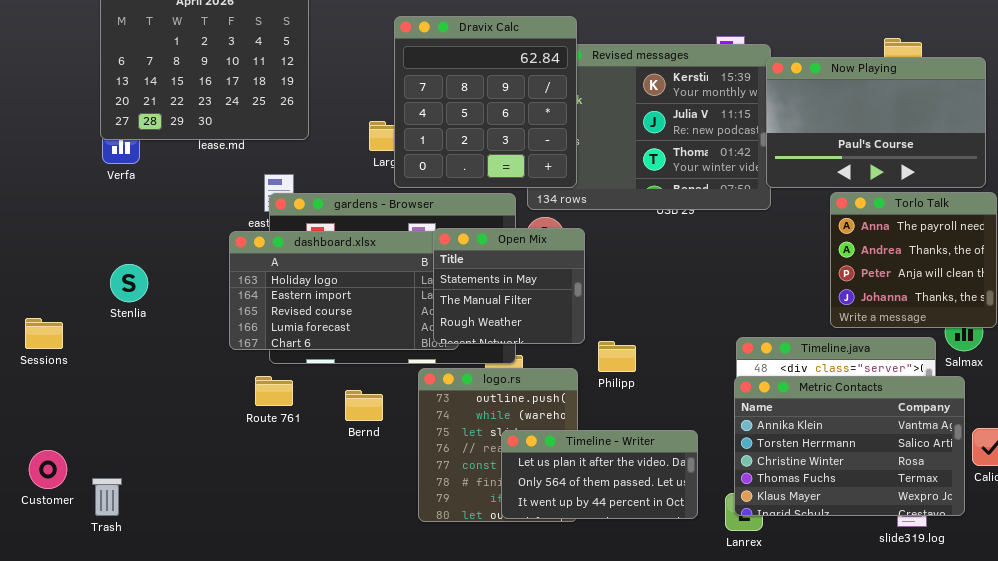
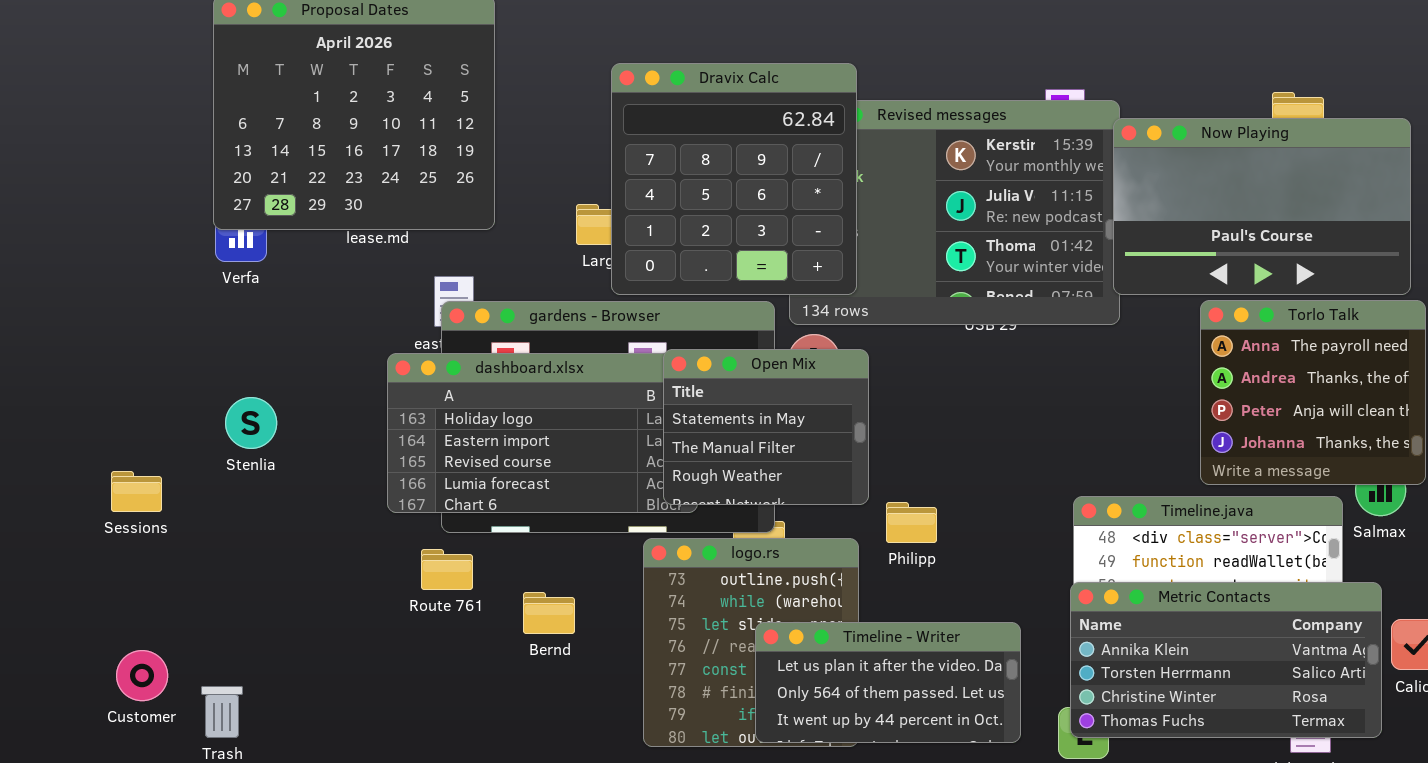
Metric Contacts: [734,376,965,516] -> [1070,582,1382,738], resized
Bernd: [345,390,383,421] -> [523,592,575,634], moved

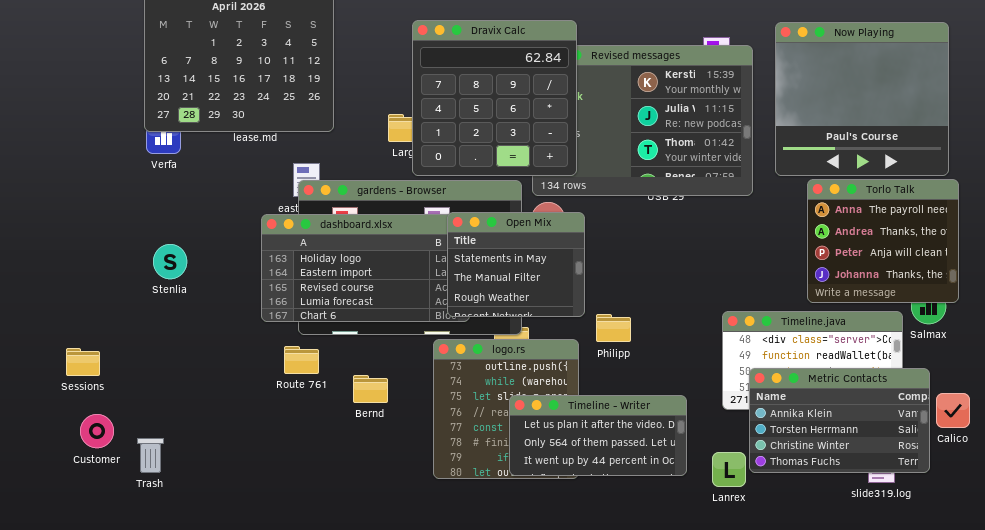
Now Playing: [1113,118,1411,295] -> [775,22,949,176], resized
Sessions: [111,471,162,512] -> [66,348,100,376], moved
Metric Contacts: [1070,582,1382,738] -> [749,368,930,473], resized

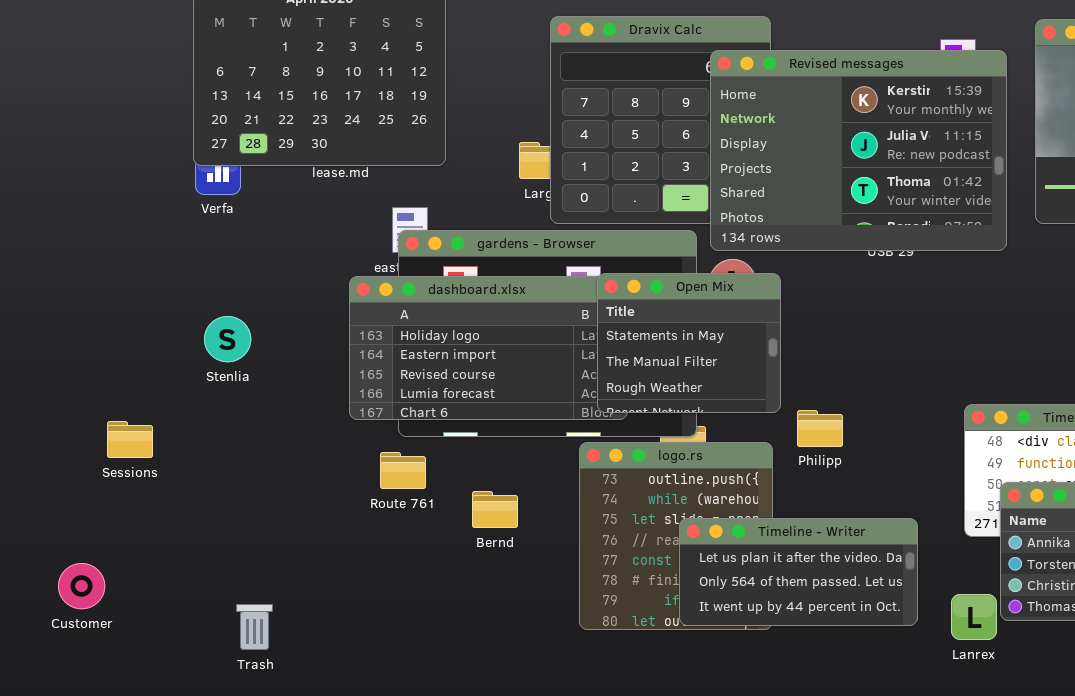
Revised messages: [532,45,753,196] -> [710,50,1007,251], raised
Sessions: [66,348,100,376] -> [107,421,153,458], moved
Customer: [80,414,114,448] -> [58,563,105,609], moved
Trash: [137,438,164,473] -> [236,604,273,650], moved

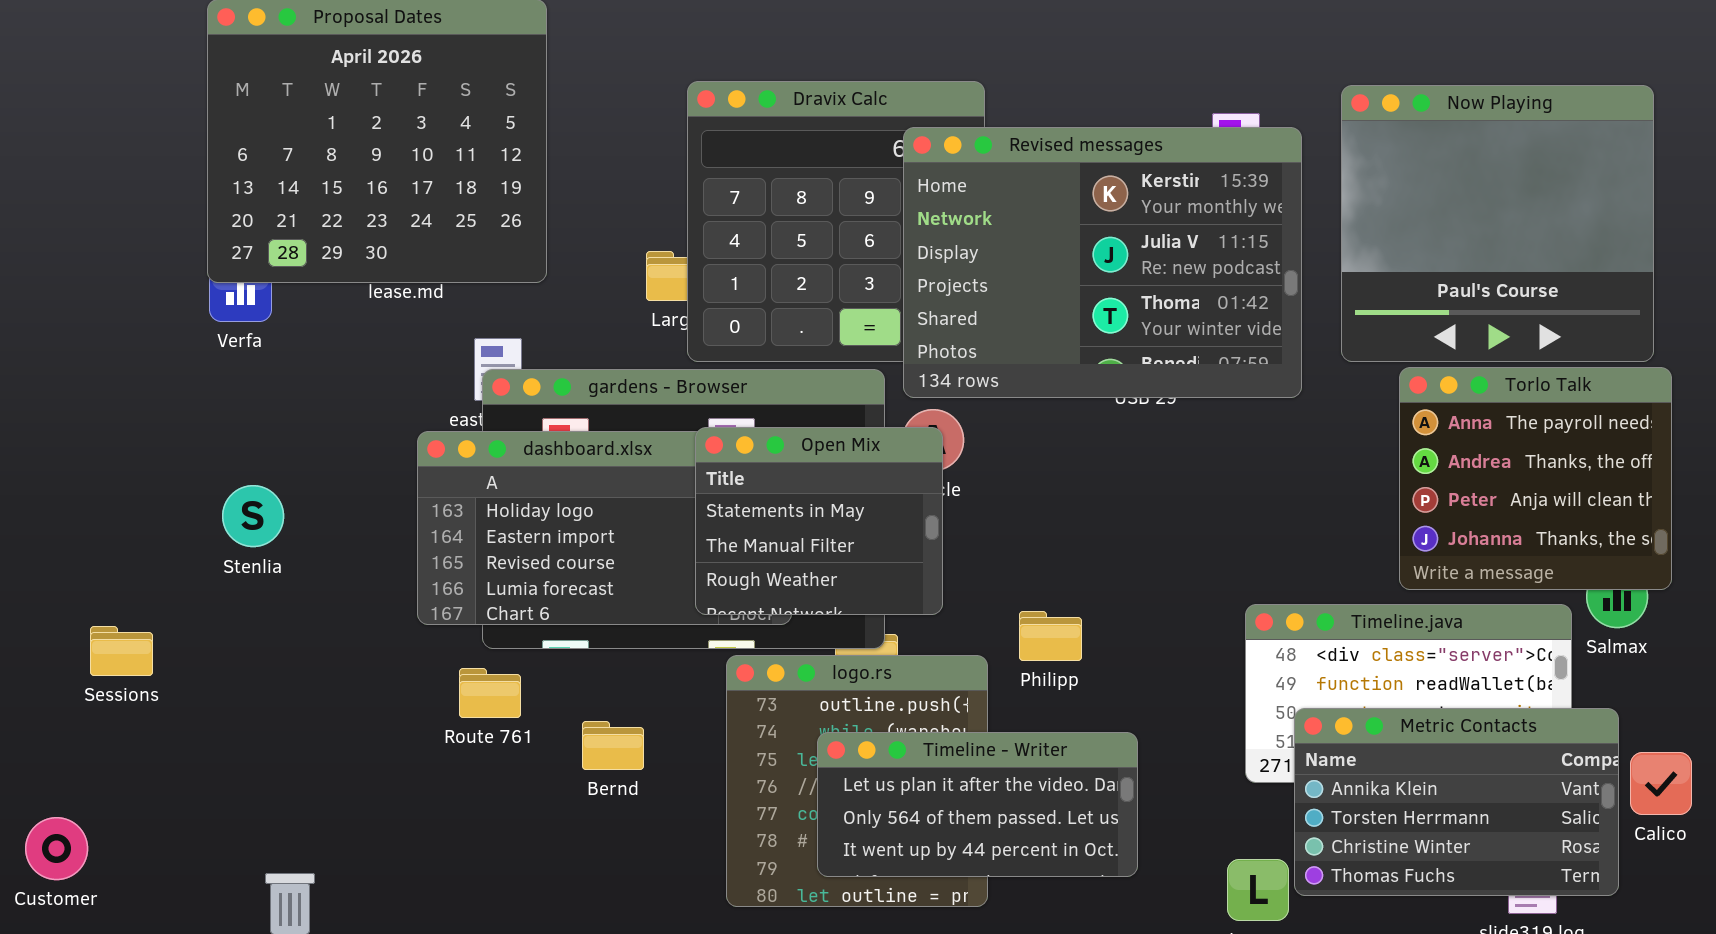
Open Mix: [597,273,781,413] -> [695,427,943,615], moved
Timeline - Writer: [679,518,918,626] -> [817,732,1138,877], moved

